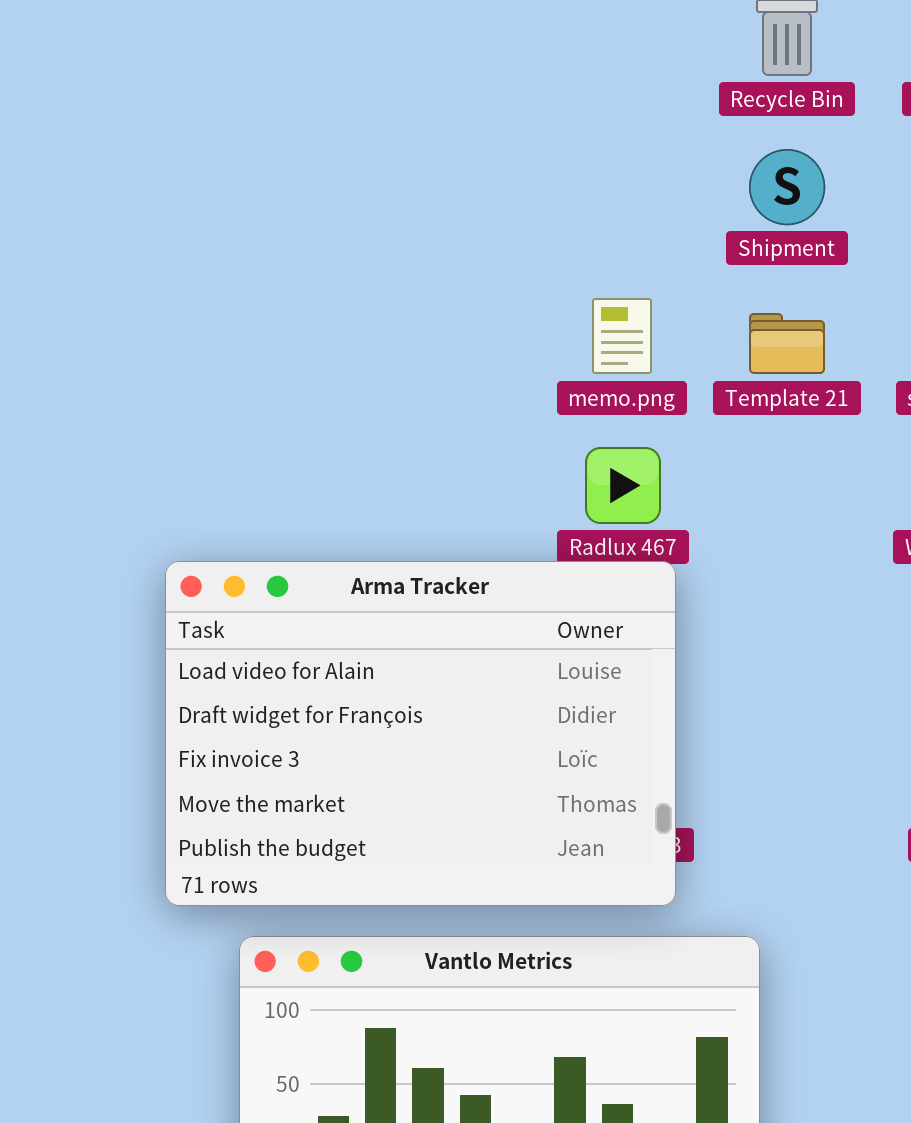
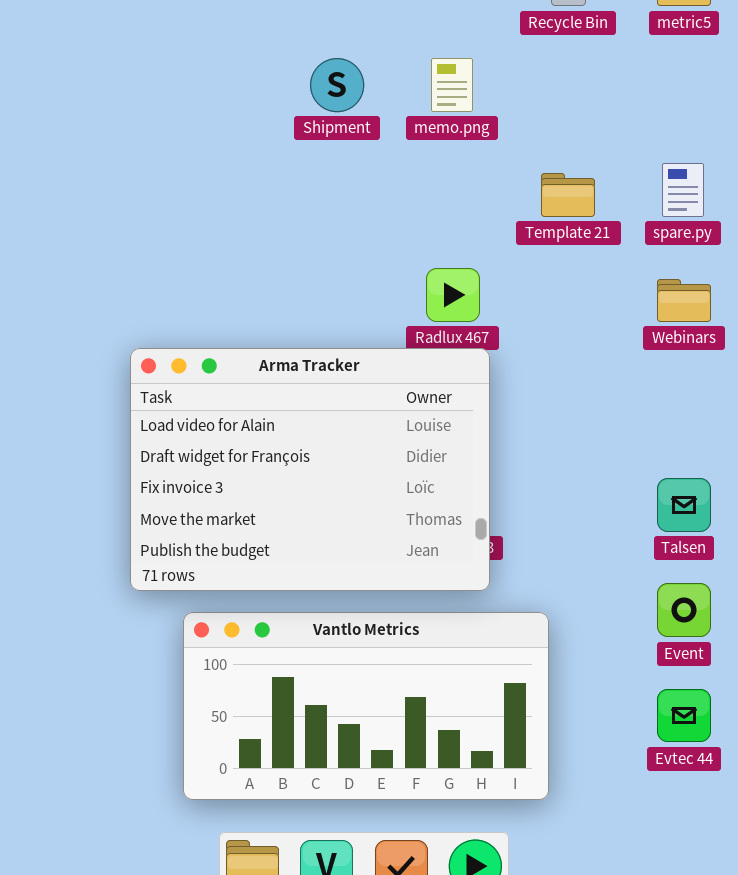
Shipment: [749,149,825,225] -> [310,58,364,112], moved
memo.png: [592,298,652,374] -> [431,58,473,112], moved

